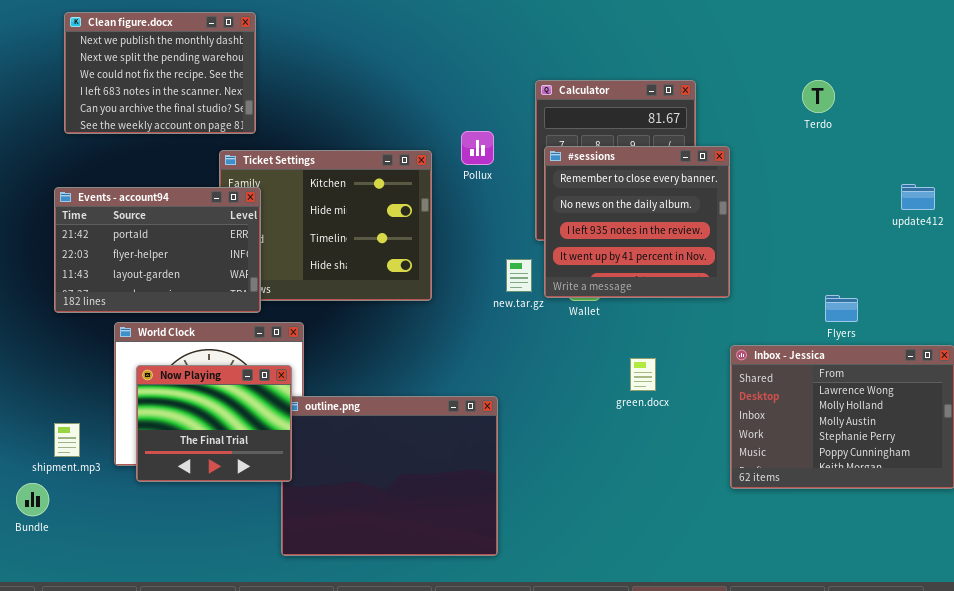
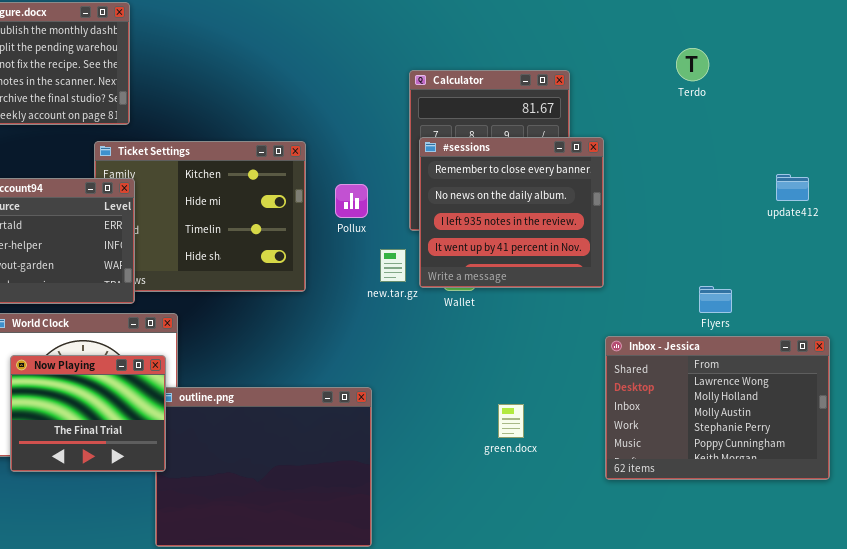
Terdo: [802,80,835,113] -> [676,48,709,81], moved
Pollux: [461,131,494,165] -> [335,184,368,218], moved
green.docx: [630,358,656,391] -> [498,404,524,438], moved

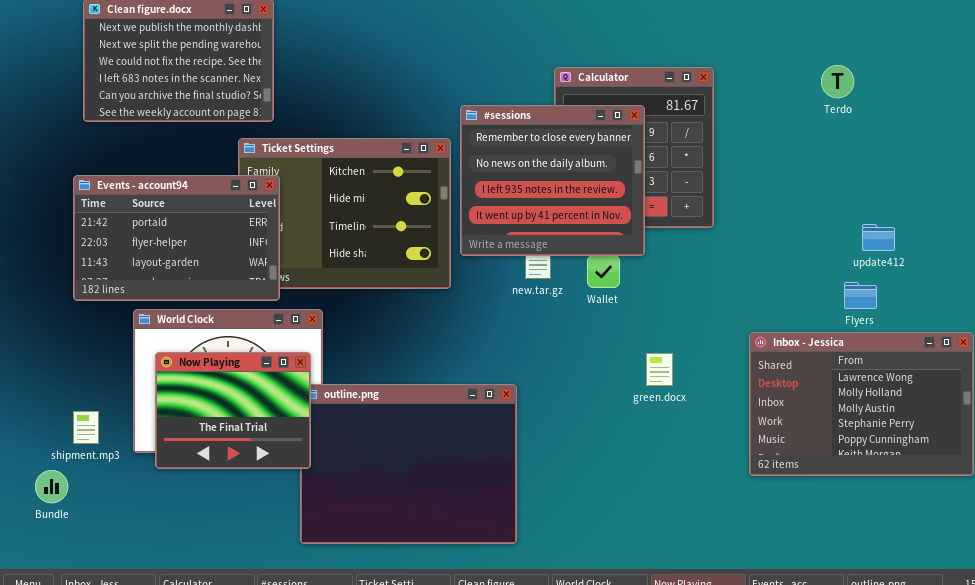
Terdo: [676,48,709,81] -> [821,65,854,98], moved
#sessions: [419,137,604,288] -> [460,105,645,256], moved
update412: [776,174,809,201] -> [862,224,895,251], moved
green.docx: [498,404,524,438] -> [646,353,673,386], moved

